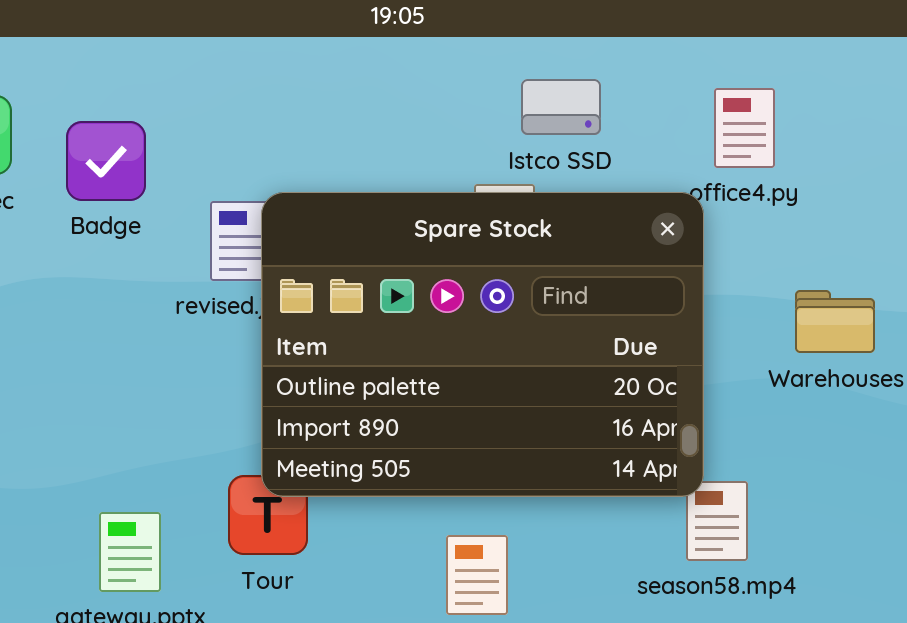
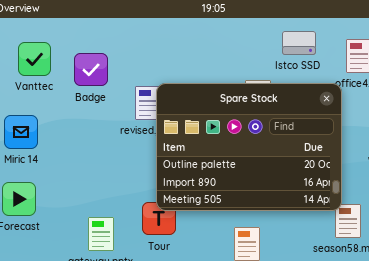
Istco SSD: [521,79,601,135] -> [282,31,316,55], moved

